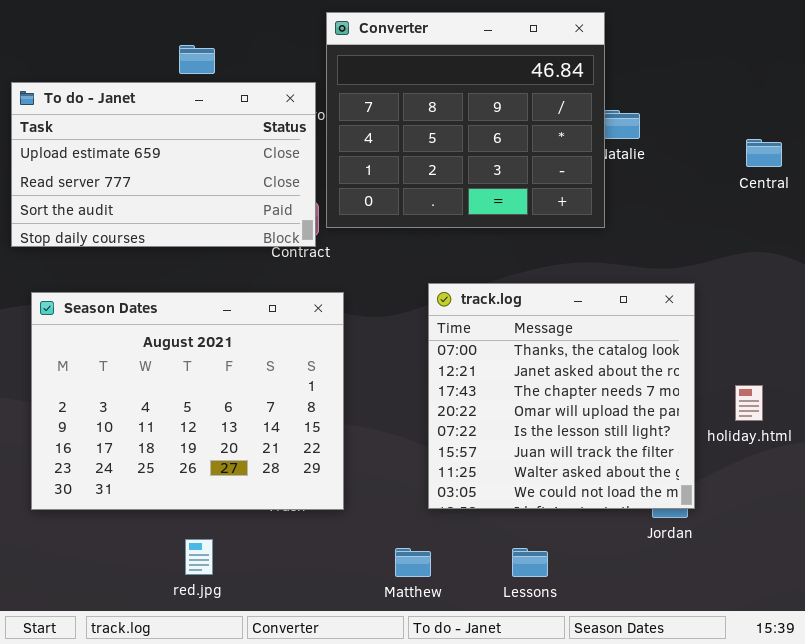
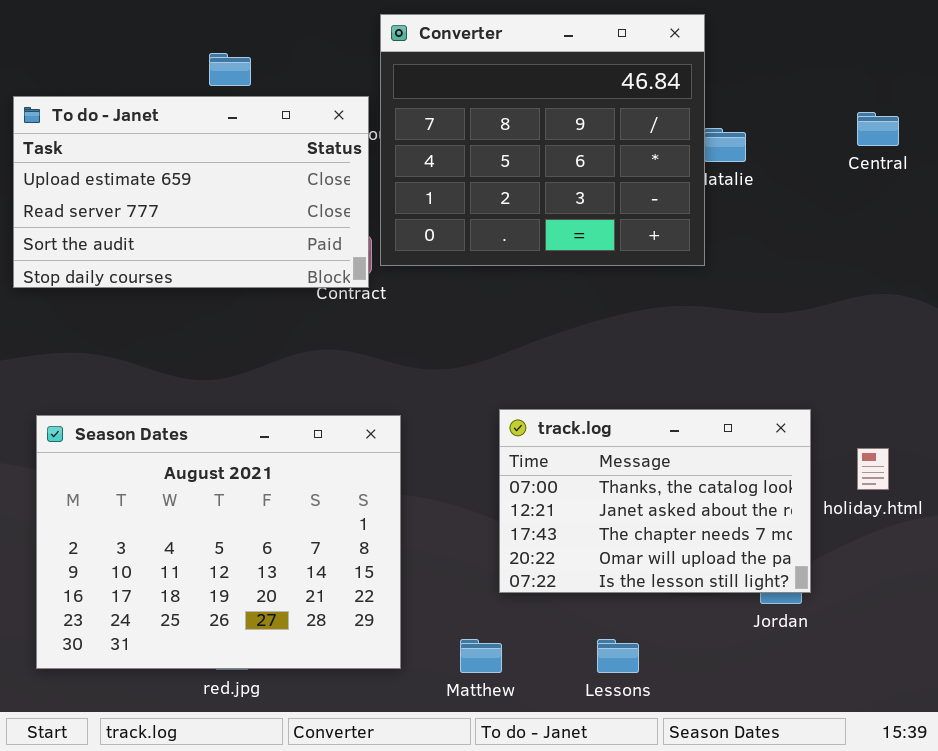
Central: [746,139,782,167] -> [857,112,899,146], moved
track.log: [428,283,695,509] -> [499,409,811,593], resized
Season Dates: [31,292,344,510] -> [36,415,401,669], moved

